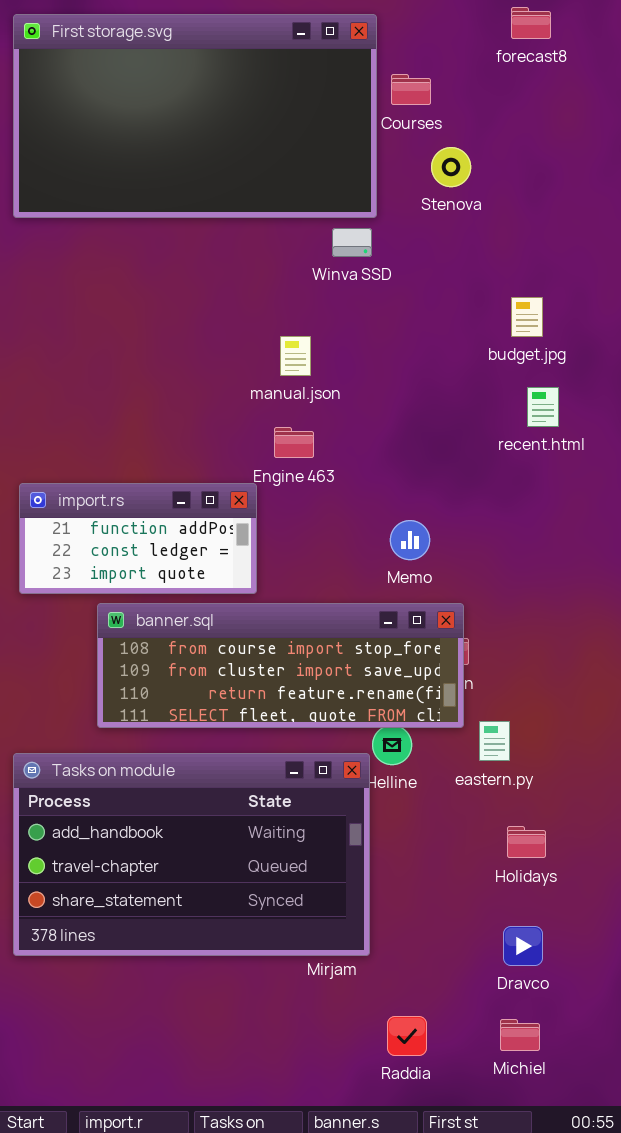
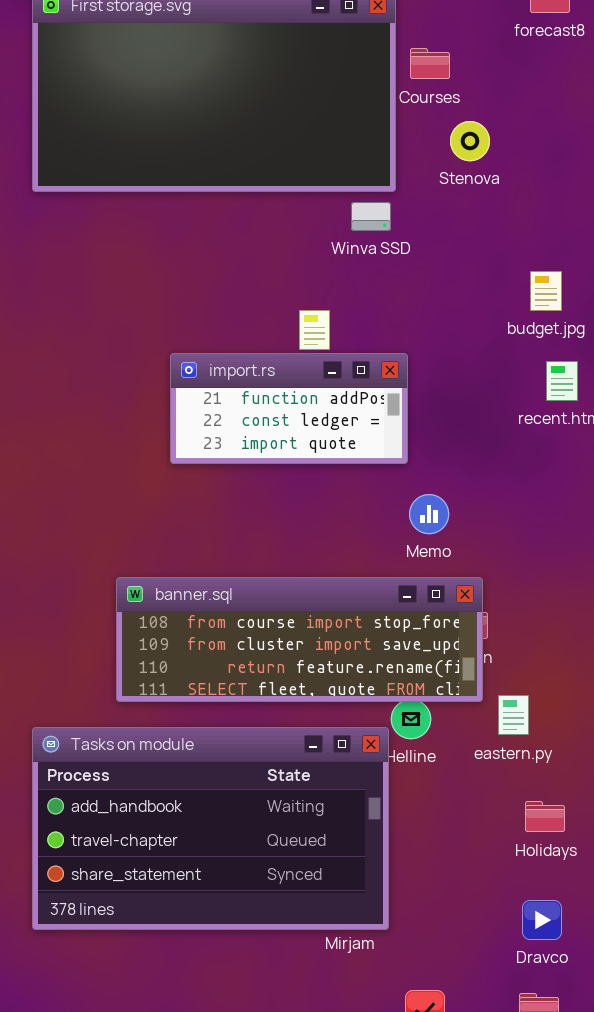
import.rs: [19,483,257,594] -> [170,353,408,464], moved

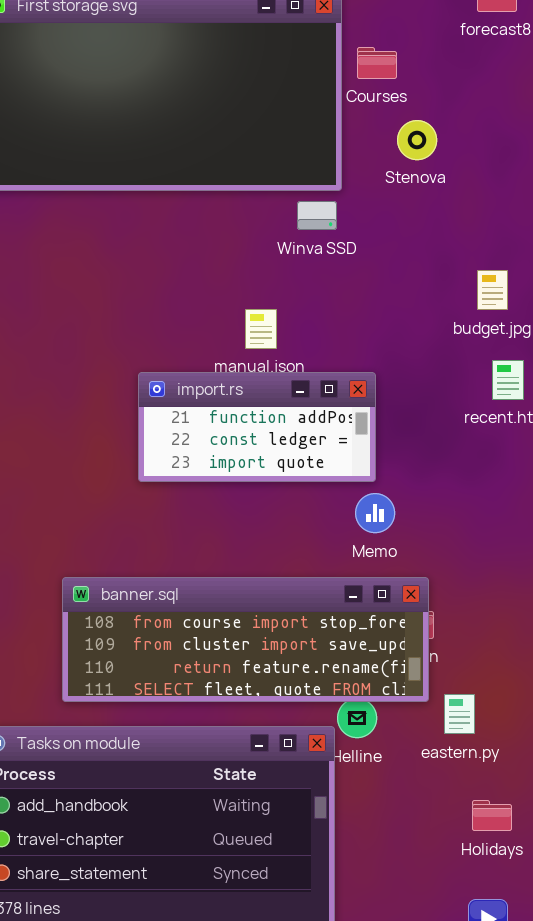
import.rs: [170,353,408,464] -> [138,372,376,482], moved

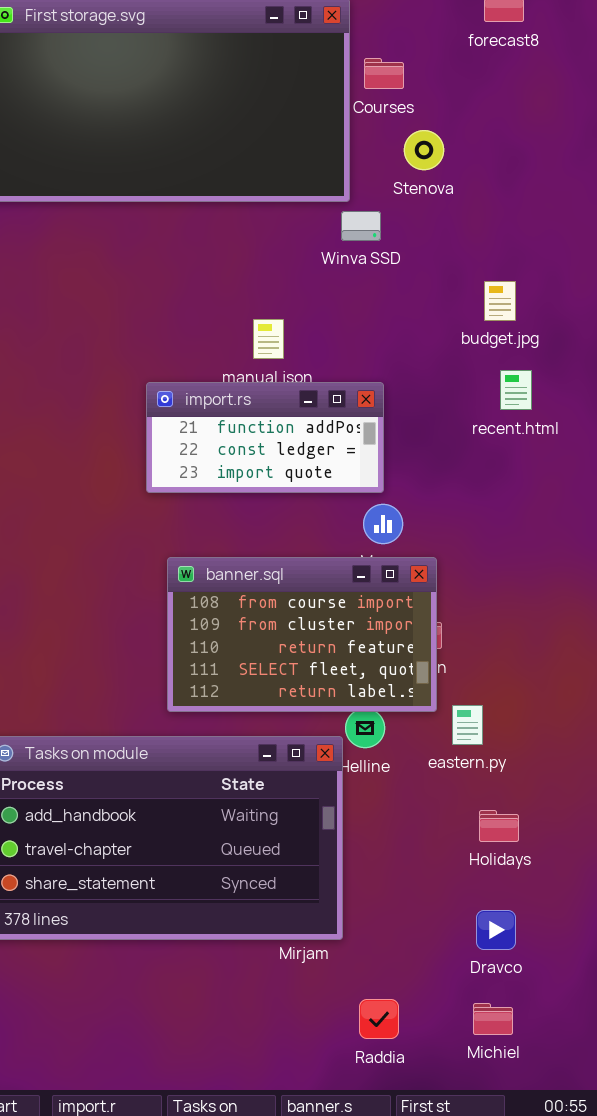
Winva SSD: [297,201,337,230] -> [341,211,381,241], moved
banner.sql: [62,577,429,702] -> [167,557,437,712], resized

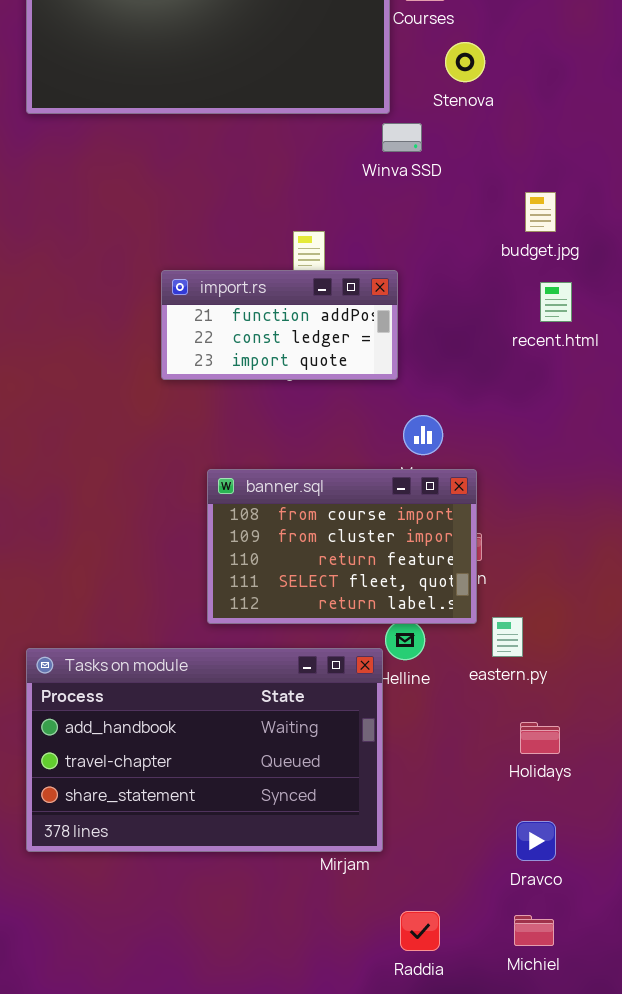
import.rs: [146,382,384,493] -> [161,270,398,380], moved

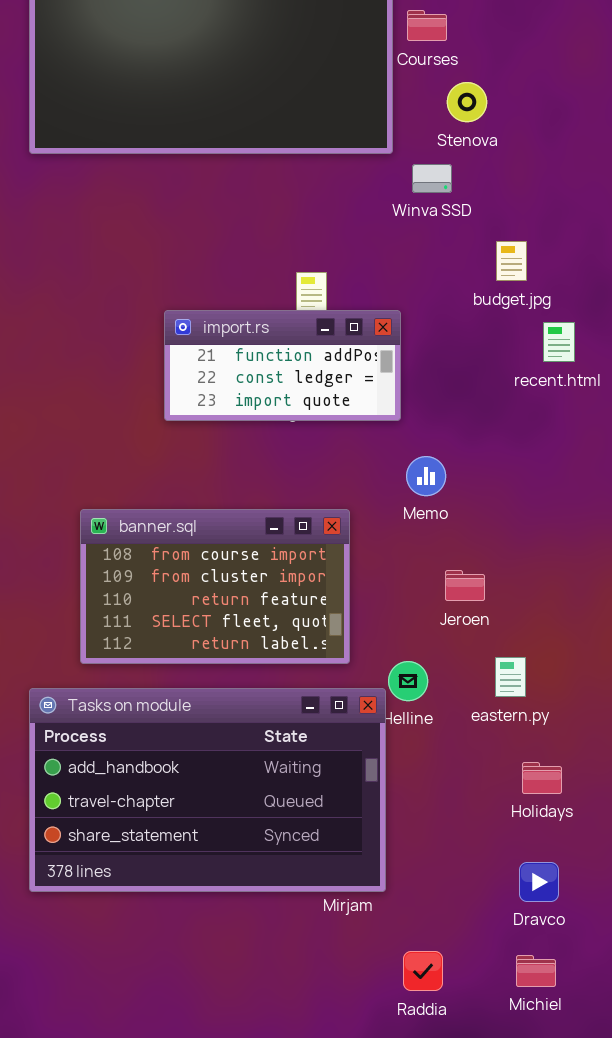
Winva SSD: [382,123,422,152] -> [412,164,452,193], moved
budget.jpg: [525,192,556,232] -> [496,241,527,281], moved
banner.sql: [207,469,477,624] -> [80,509,350,664], moved

